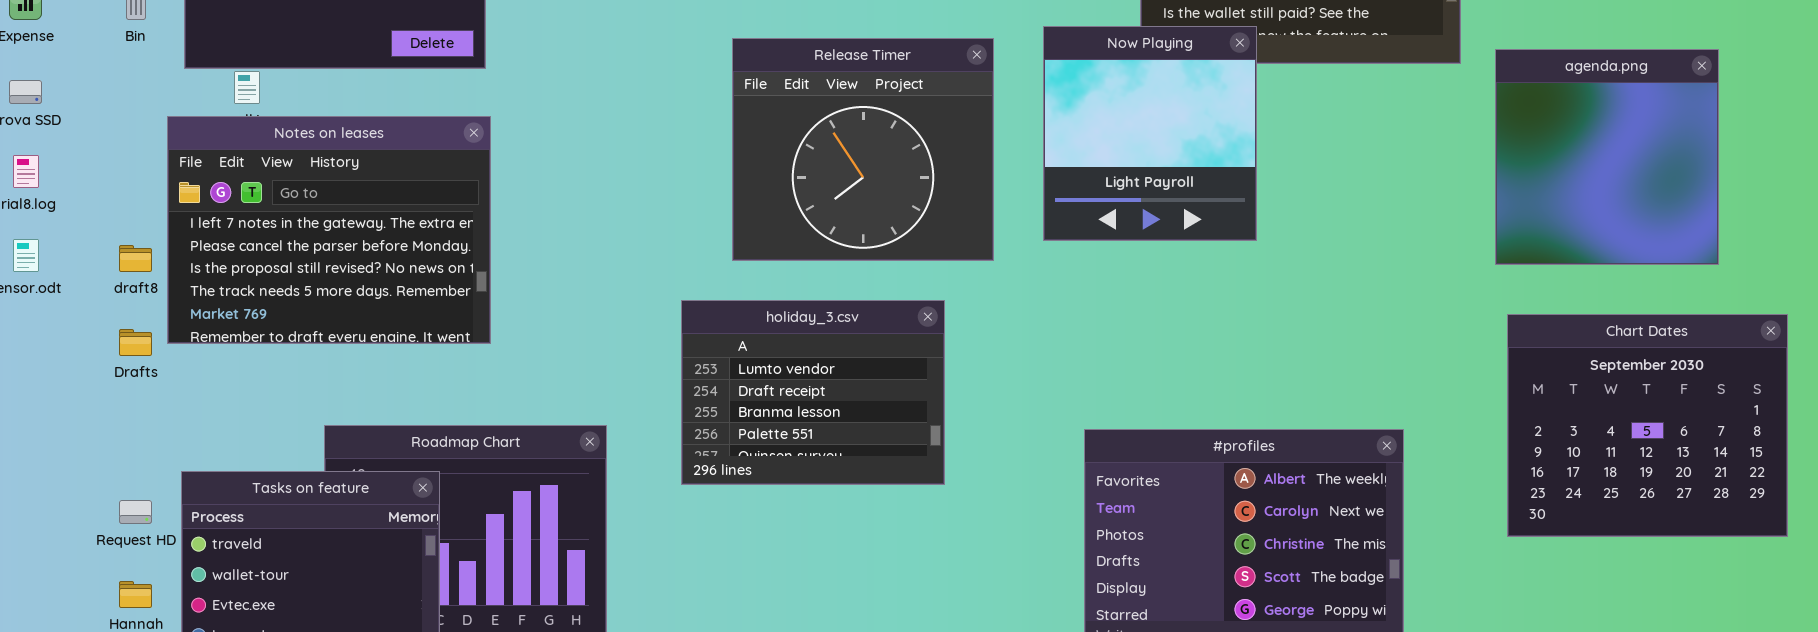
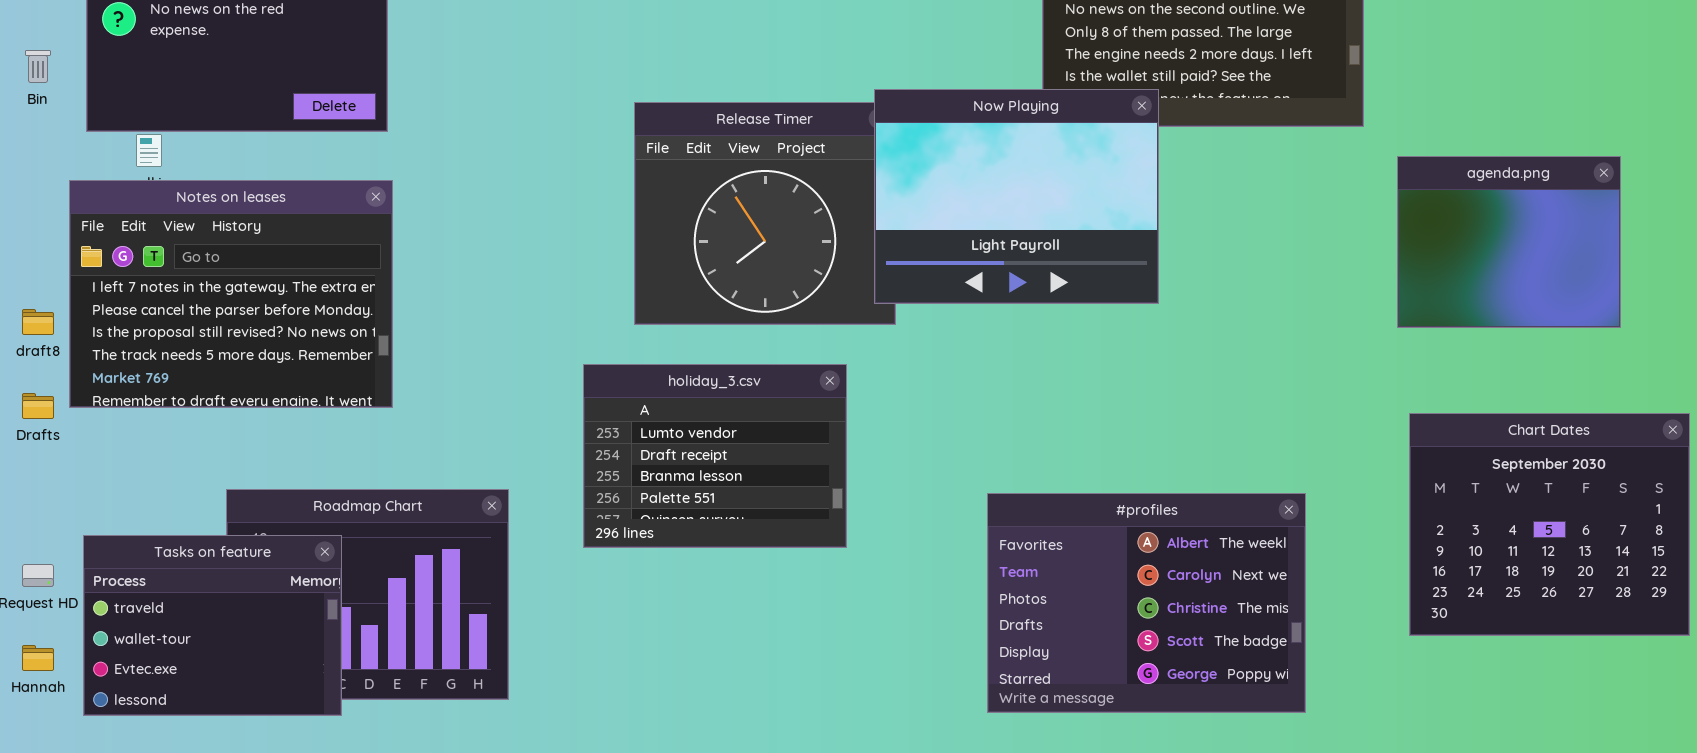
Now Playing: [1043,26,1257,241] -> [874,89,1159,304], resized
agenda.png: [1495,49,1719,265] -> [1397,156,1621,328], resized
Chart Dates: [1507,314,1788,537] -> [1409,413,1690,636], moved

